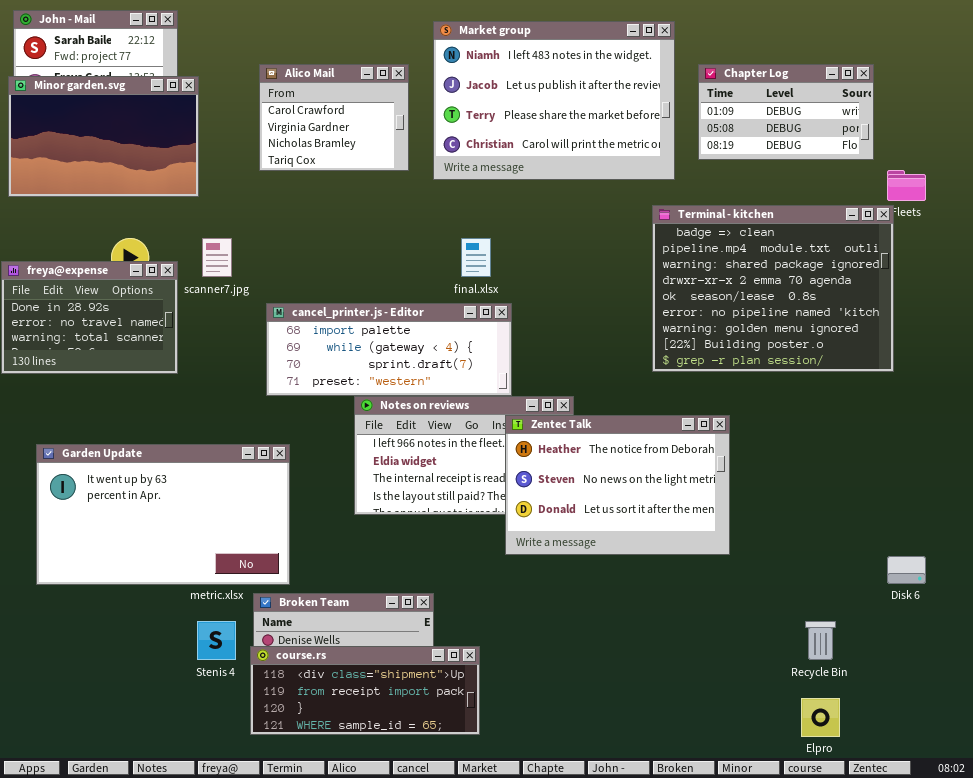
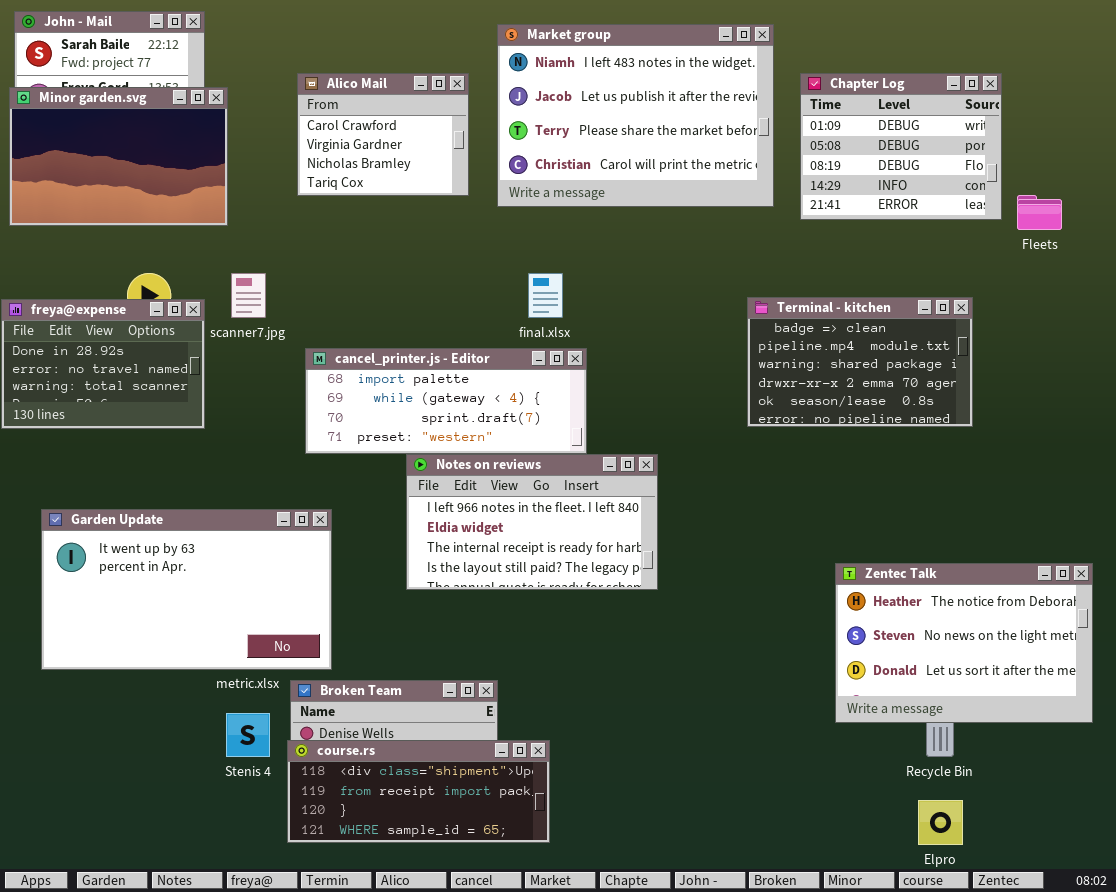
Chapter Log: [698,64,874,160] -> [800,73,1002,220], resized
Terminal - kitchen: [652,205,894,372] -> [747,297,973,427], resized
Zentec Talk: [505,415,730,555] -> [835,563,1093,723], moved

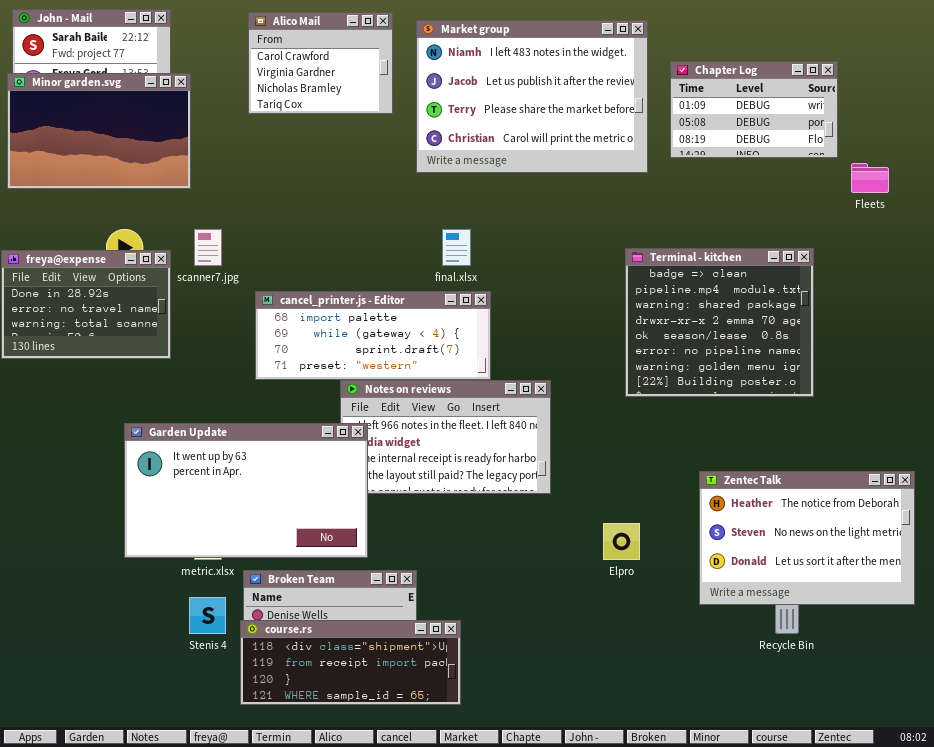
Alico Mail: [297,73,469,196] -> [248,12,393,114], moved
Chapter Log: [800,73,1002,220] -> [670,61,838,158], resized
Terminal - kitchen: [747,297,973,427] -> [625,248,814,397], resized
Garden Update: [41,509,332,670] -> [124,423,368,558], moved
Elpro: [918,800,963,845] -> [603,523,640,560], moved

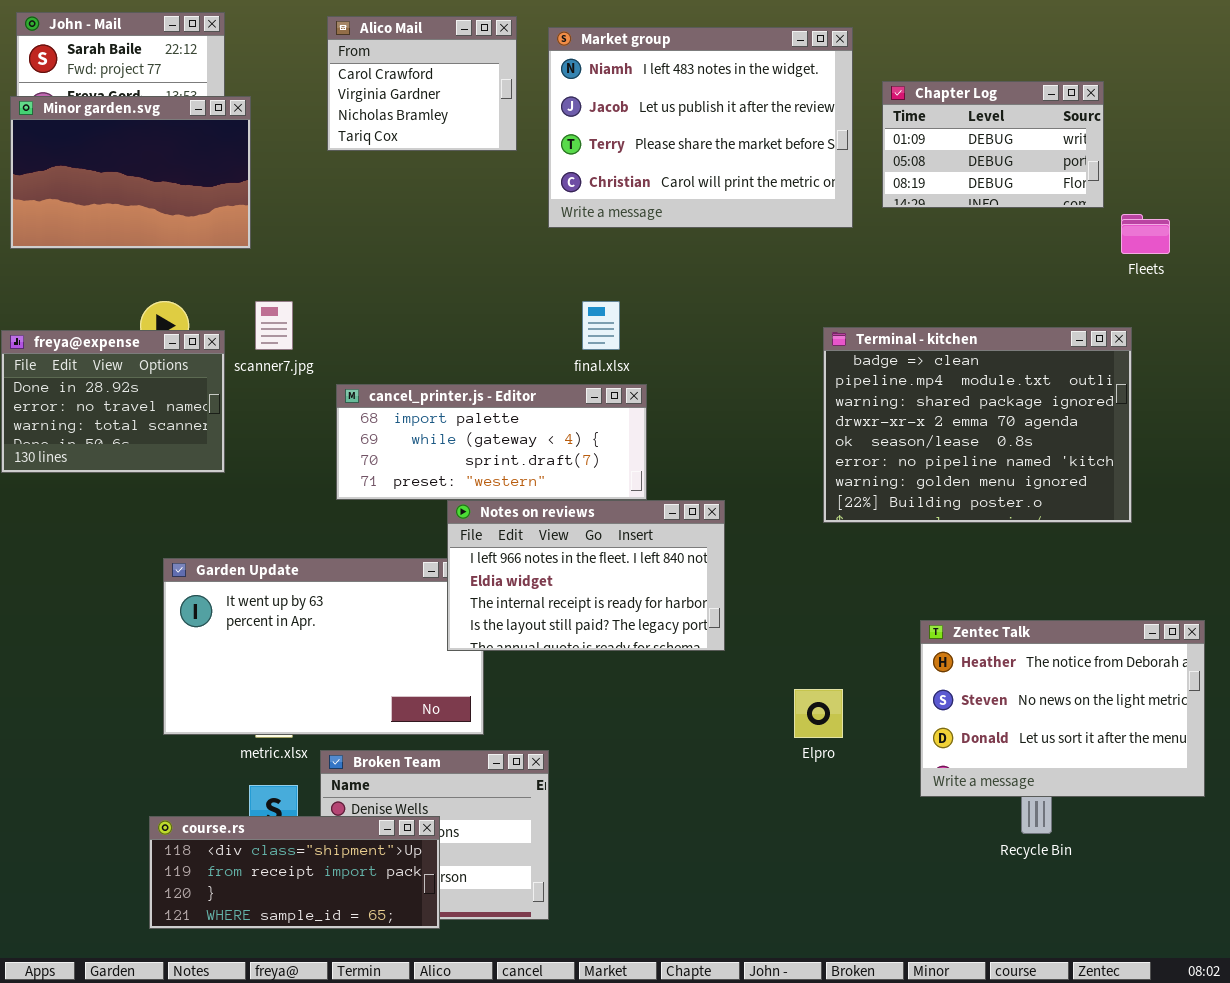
Terminal - kitchen: [625,248,814,397] -> [823,327,1132,523], resized
Notes on reviews: [340,380,551,494] -> [447,500,725,651], raised
course.rs: [240,620,461,705] -> [149,816,440,929], moved

